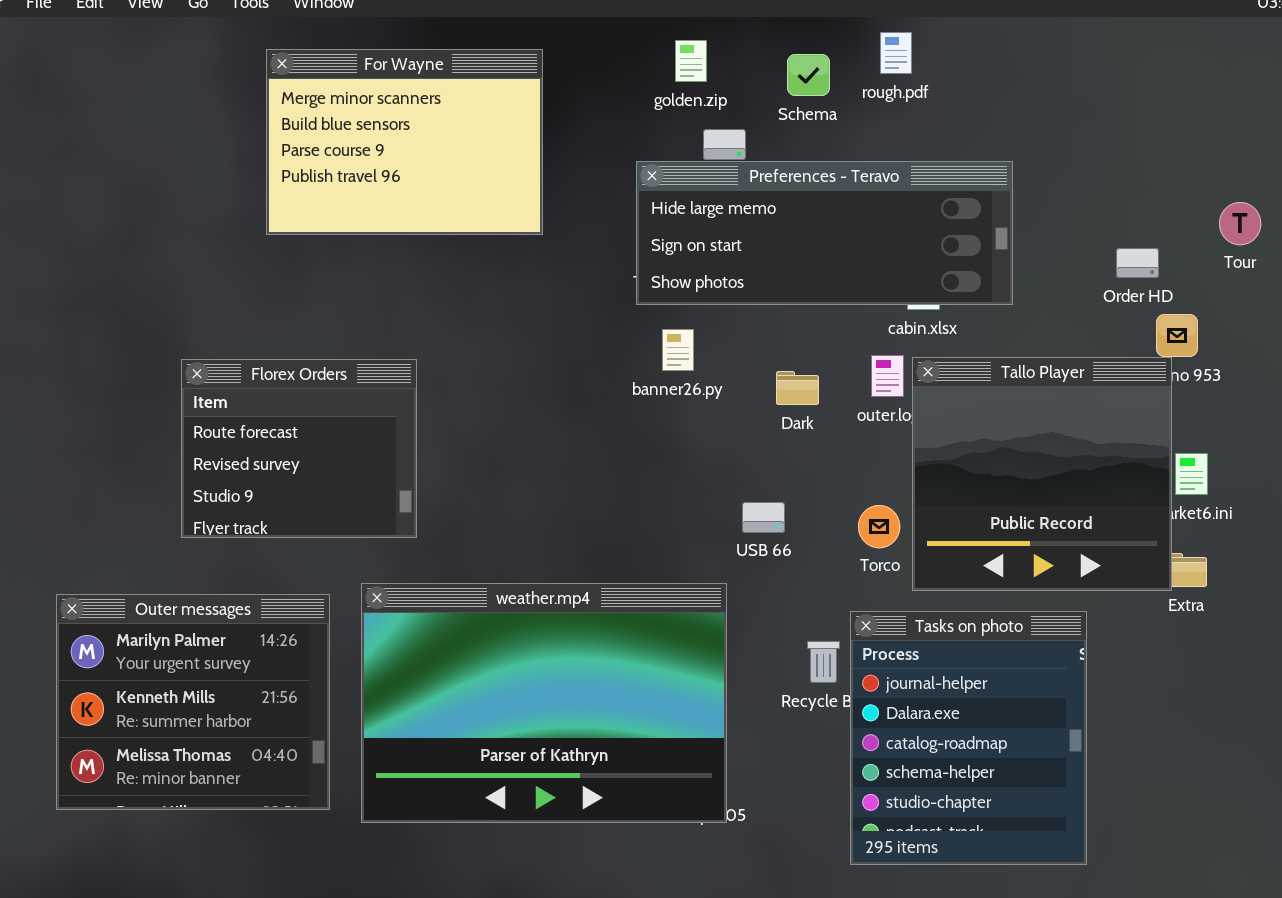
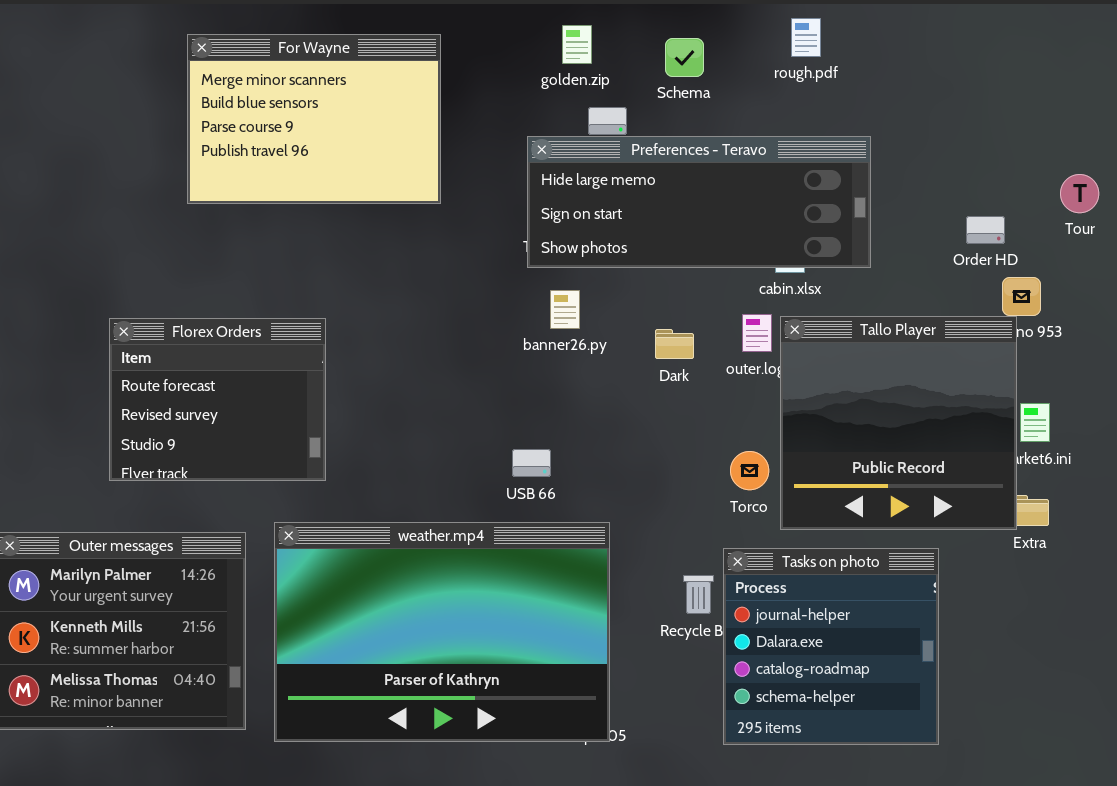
rough.pdf: [880,32,912,74] -> [791,18,821,57], moved
USB 66: [742,502,785,533] -> [512,449,551,477], moved
Tasks on photo: [850,611,1087,865] -> [723,548,939,745], resized

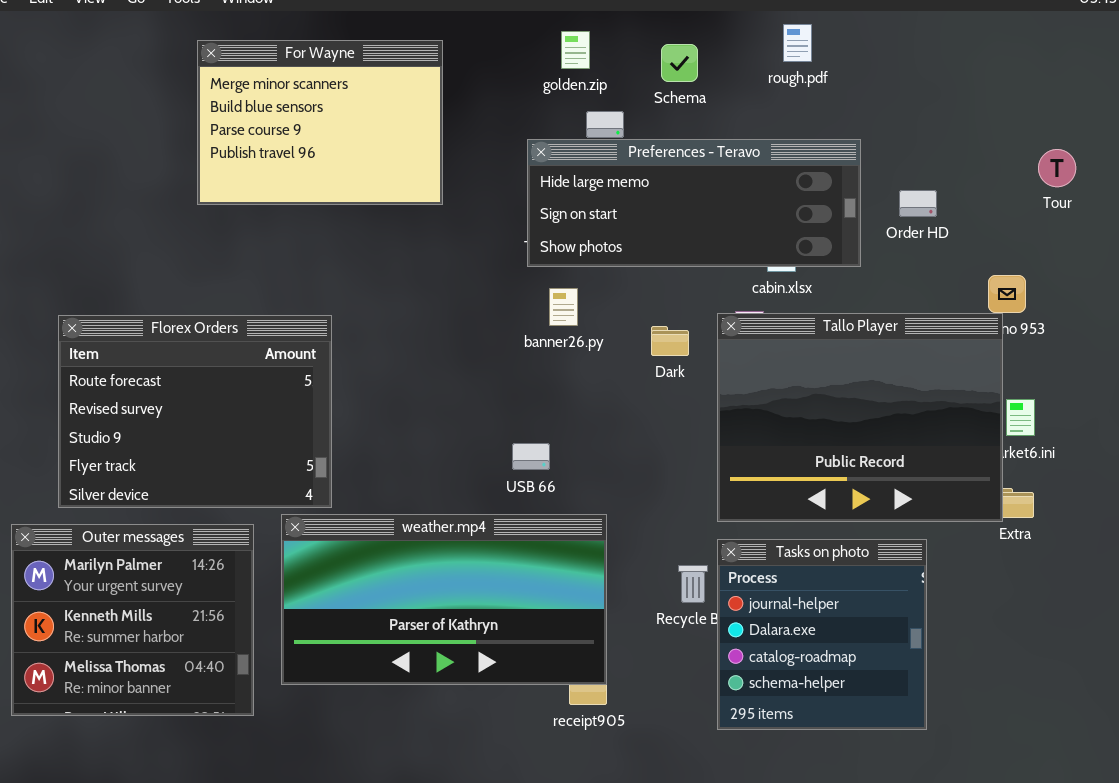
Tour: [1060,174,1099,213] -> [1038,149,1076,187], moved
Order HD: [966,216,1005,244] -> [899,190,937,217], moved
Tallo Player: [780,316,1017,530] -> [717,313,1003,522], resized
Florex Orders: [109,318,326,481] -> [58,315,332,508], resized
weather.mp4: [274,522,610,742] -> [281,514,607,685], resized

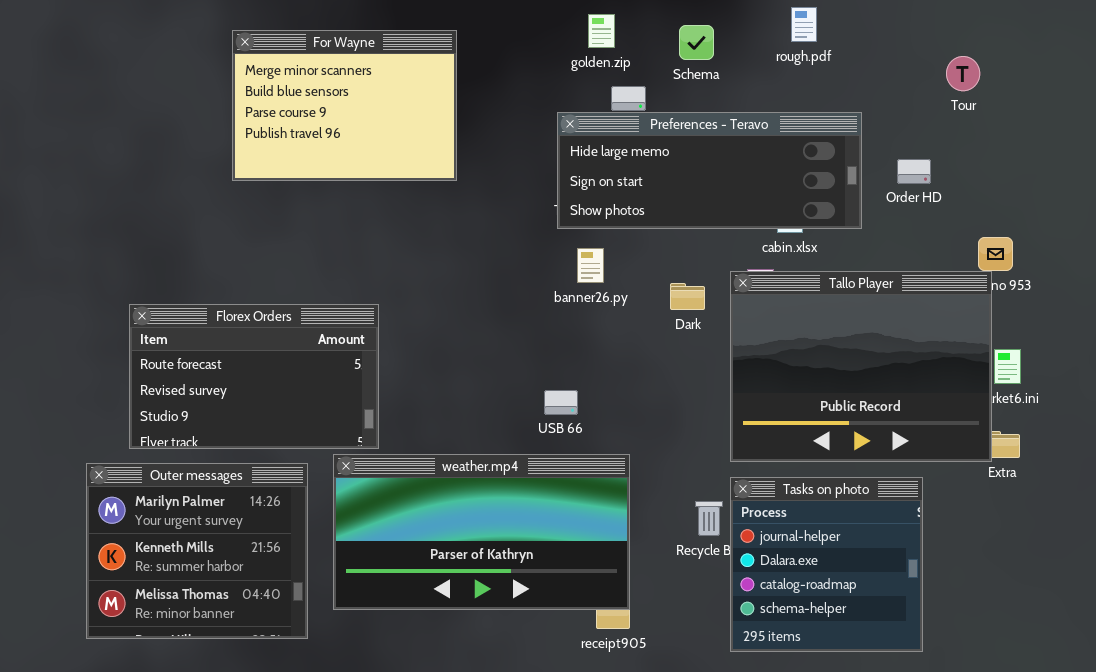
For Wayne: [197,40,443,205] -> [232,30,457,181], moved
Tour: [1038,149,1076,187] -> [946,56,980,91], moved
Florex Orders: [58,315,332,508] -> [129,304,379,449], resized

